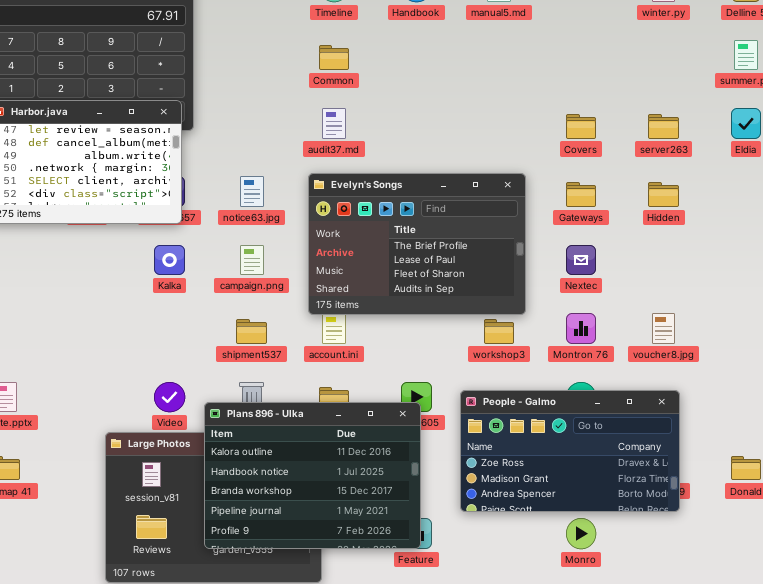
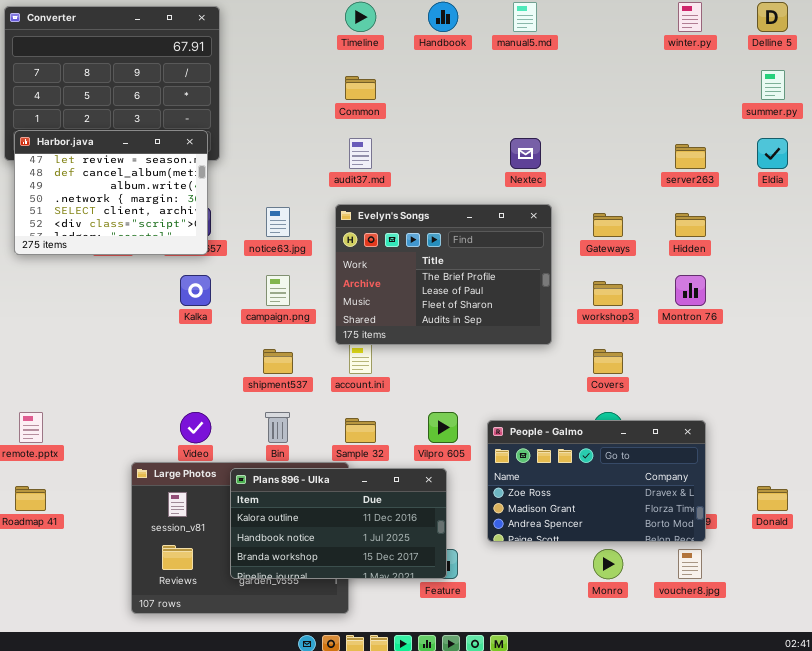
Covers: [566,114,596,139] -> [593,349,623,374], moved
Nextec: [566,245,596,275] -> [510,138,541,169], moved
Montron 76: [566,313,596,344] -> [675,275,706,306], moved
voucher8.jpg: [652,313,675,344] -> [678,549,702,579], moved
workshop3: [484,319,514,344] -> [593,281,623,306], moved
Plans 896 - Ulka: [204,402,421,549] -> [230,468,447,579], resized

